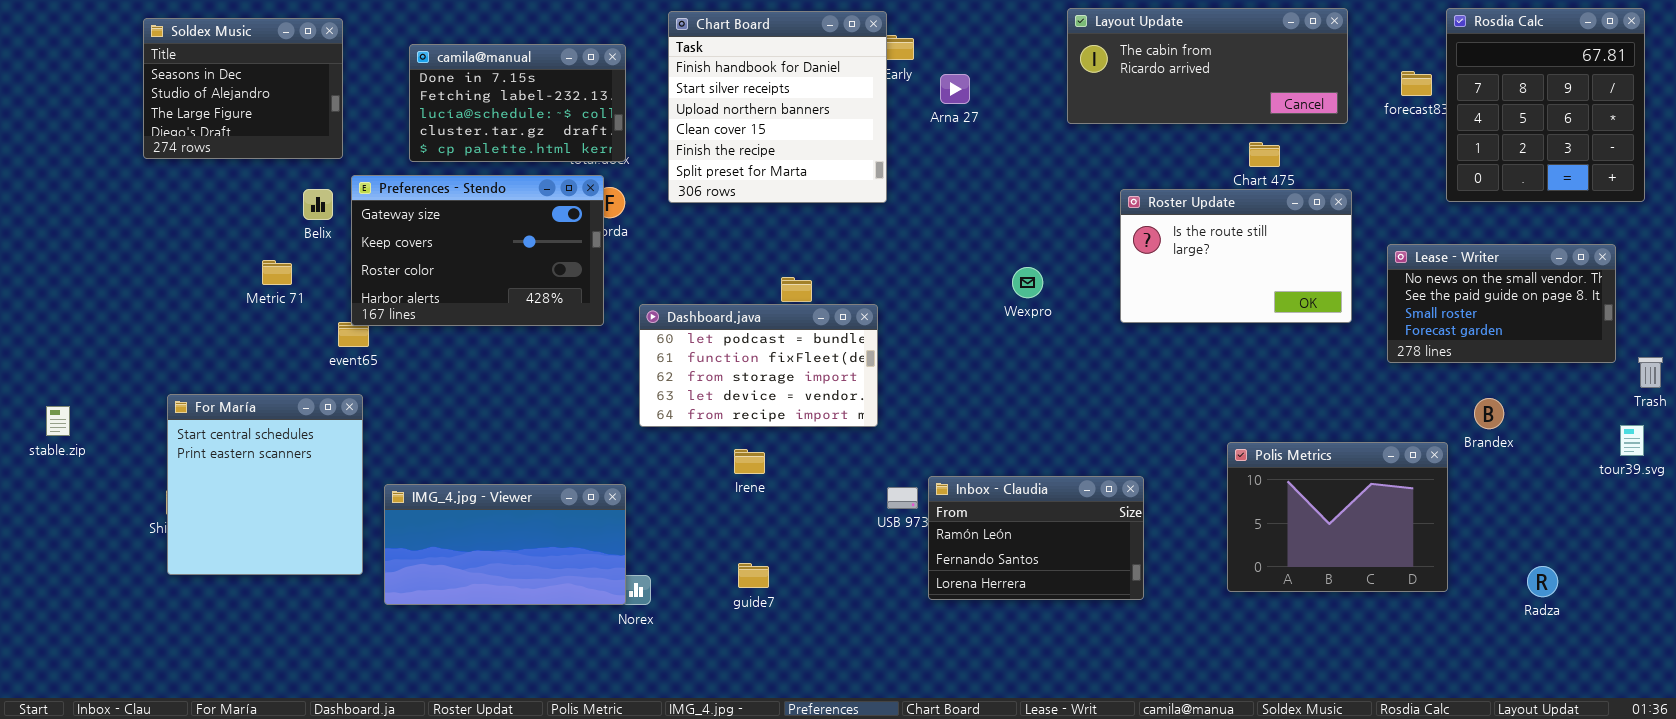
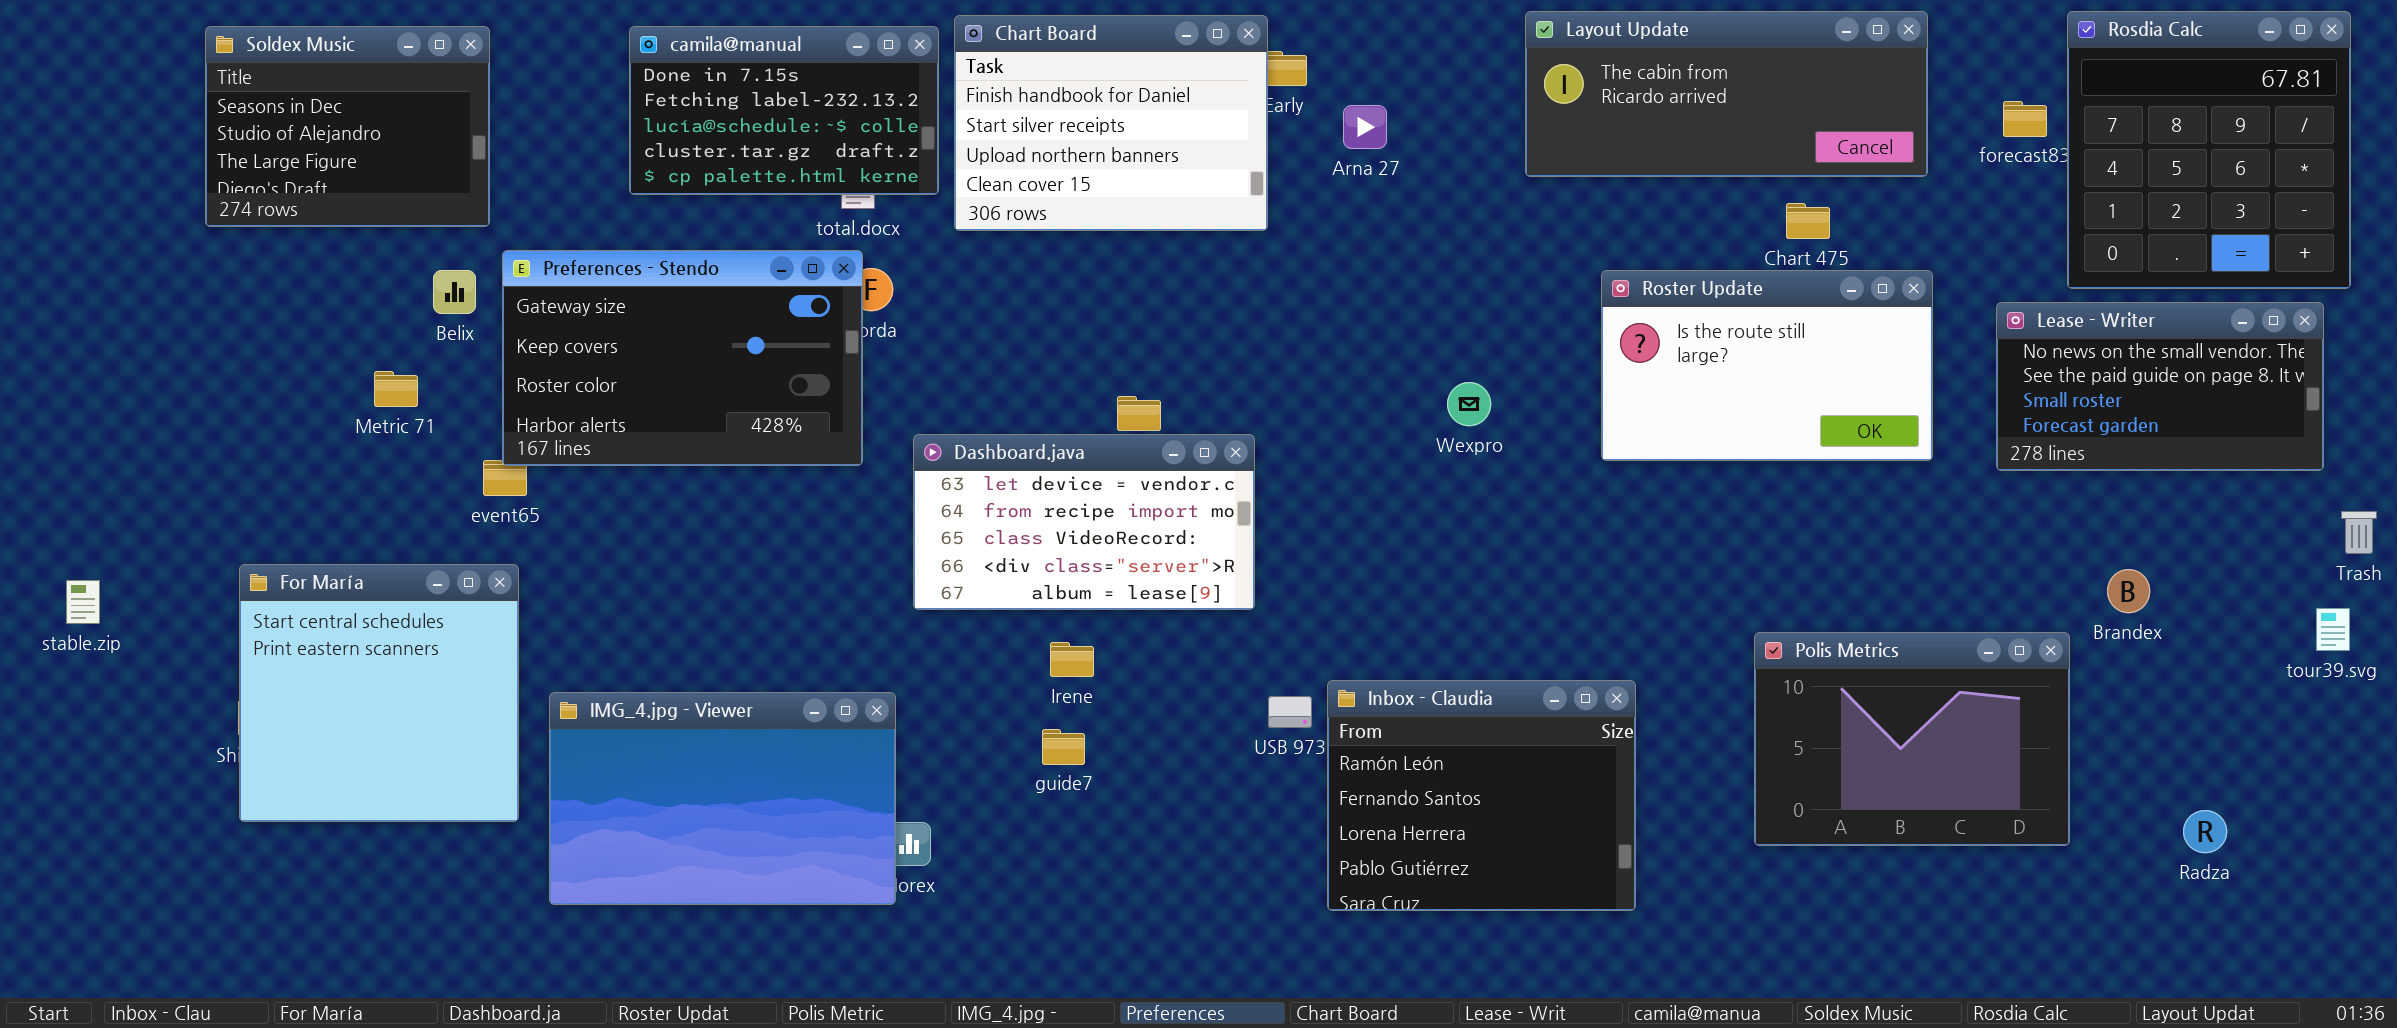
Chart Board: [668,11,887,203] -> [954,15,1268,231], resized
camila@manual: [409,44,626,162] -> [629,26,939,195], moved
Lease - Writer: [1387,244,1616,363] -> [1996,302,2324,471], moved
Dashboard.java: [639,304,878,427] -> [913,434,1255,610], scrolled down 3 rows
Inbox - Claudia: [928,476,1144,600] -> [1327,680,1636,911], resized
IMG_4.jpg - Viewer: [384,484,626,605] -> [549,692,896,905], resized
guide7: [738,563,769,588] -> [1042,729,1085,765], moved

